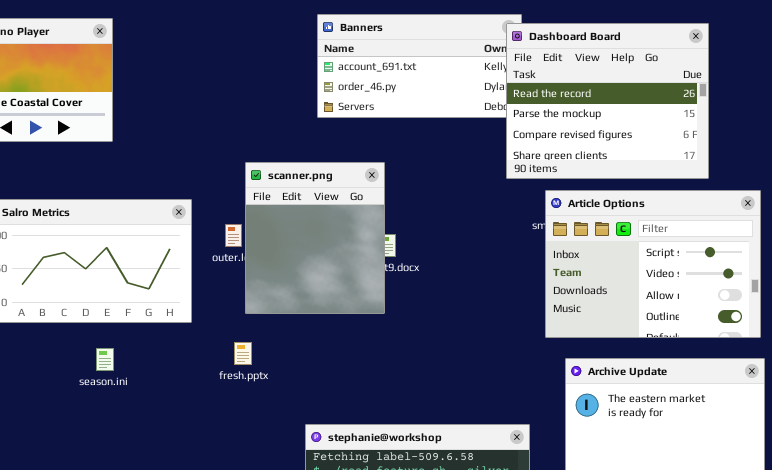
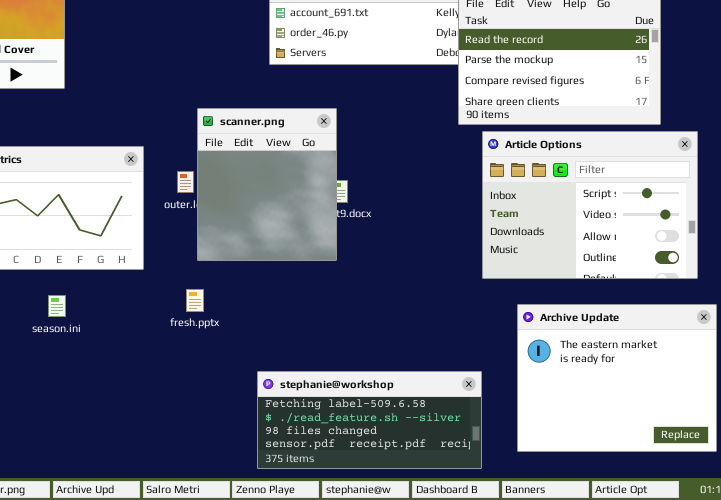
Article Options: [545,190,761,338] -> [482,131,698,279], moved

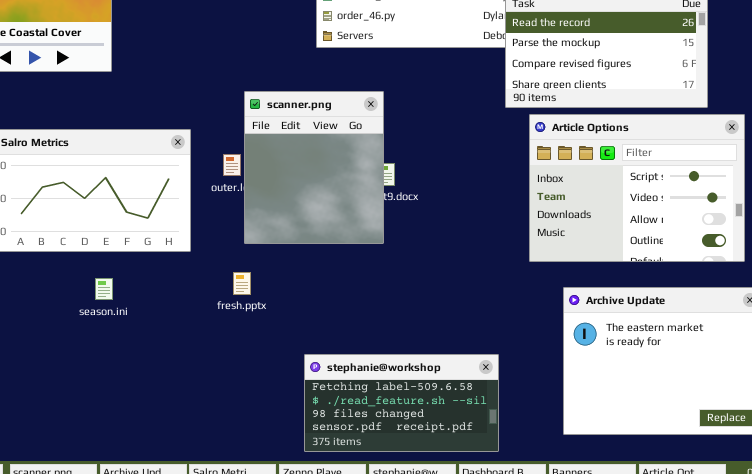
stephanie@workshop: [257,371,482,469] -> [304,354,499,452], resized

